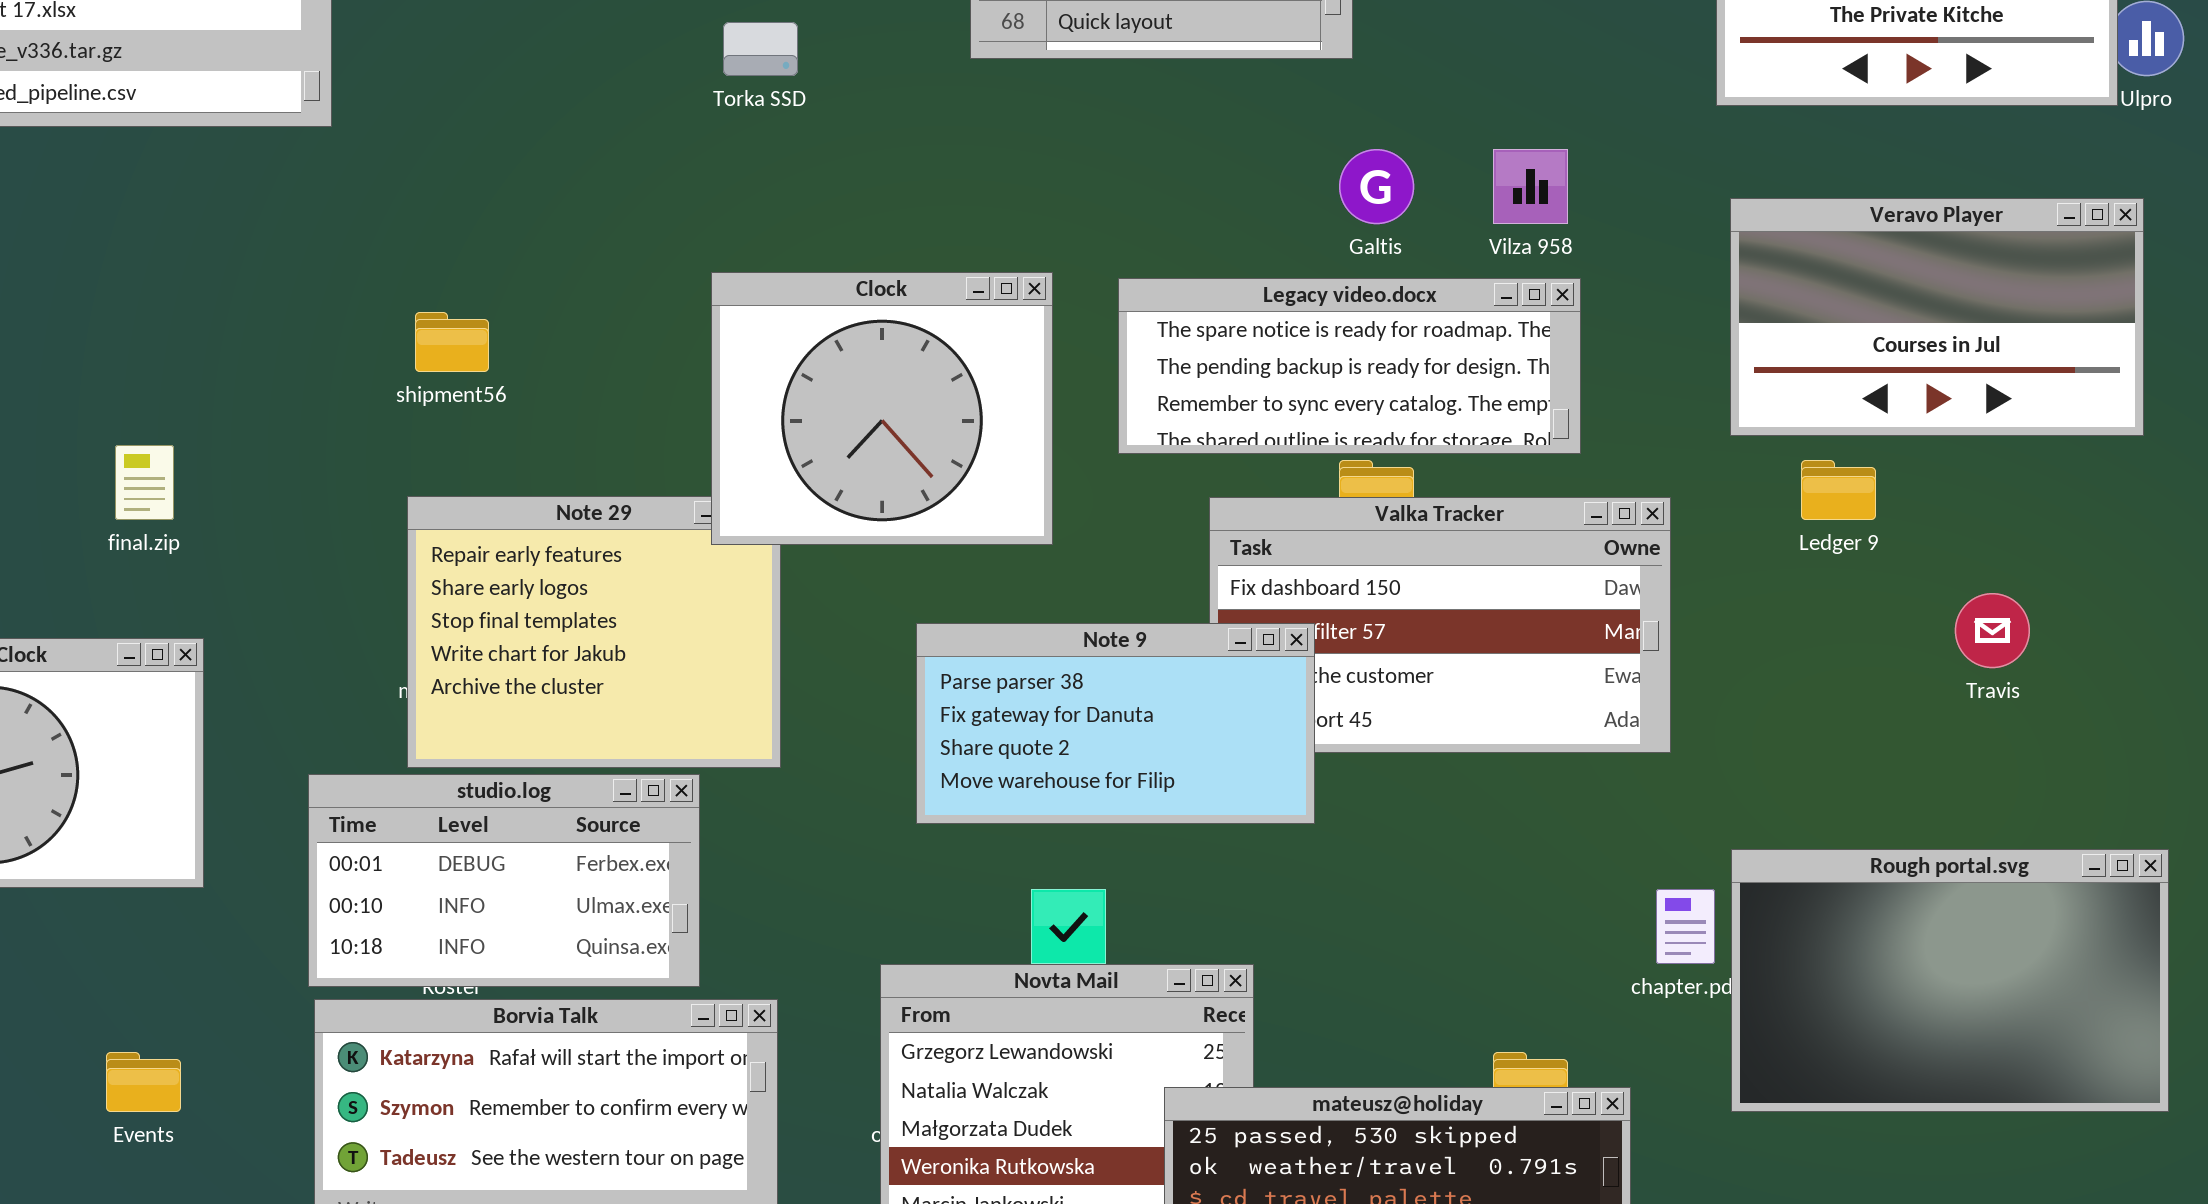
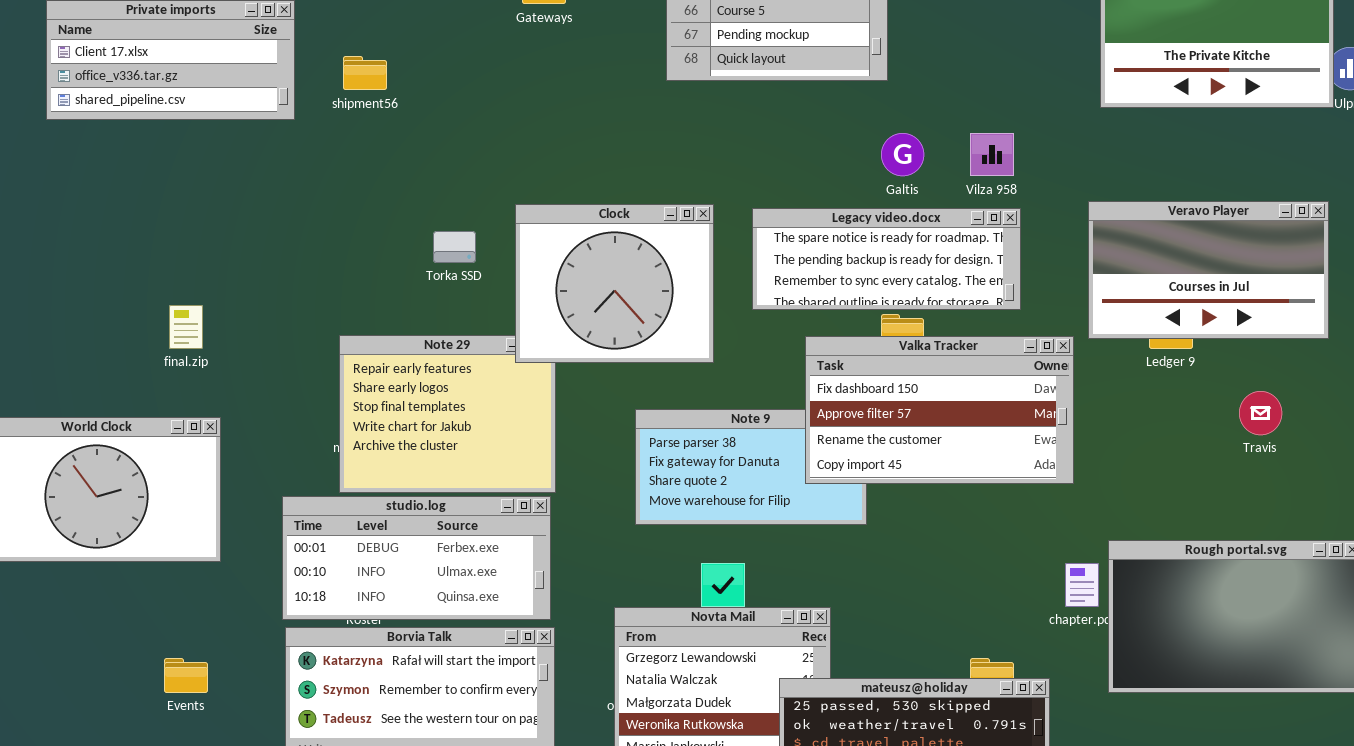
Torka SSD: [723,22,798,76] -> [433,231,476,263], moved
Veravo Player: [1730,198,2144,436] -> [1088,201,1329,339], moved
shipment56: [415,312,489,372] -> [343,56,387,90], moved
Valka Tracker: [1209,497,1671,753] -> [805,336,1074,484], raised
studio.log: [308,774,700,987] -> [282,496,551,620], resized

